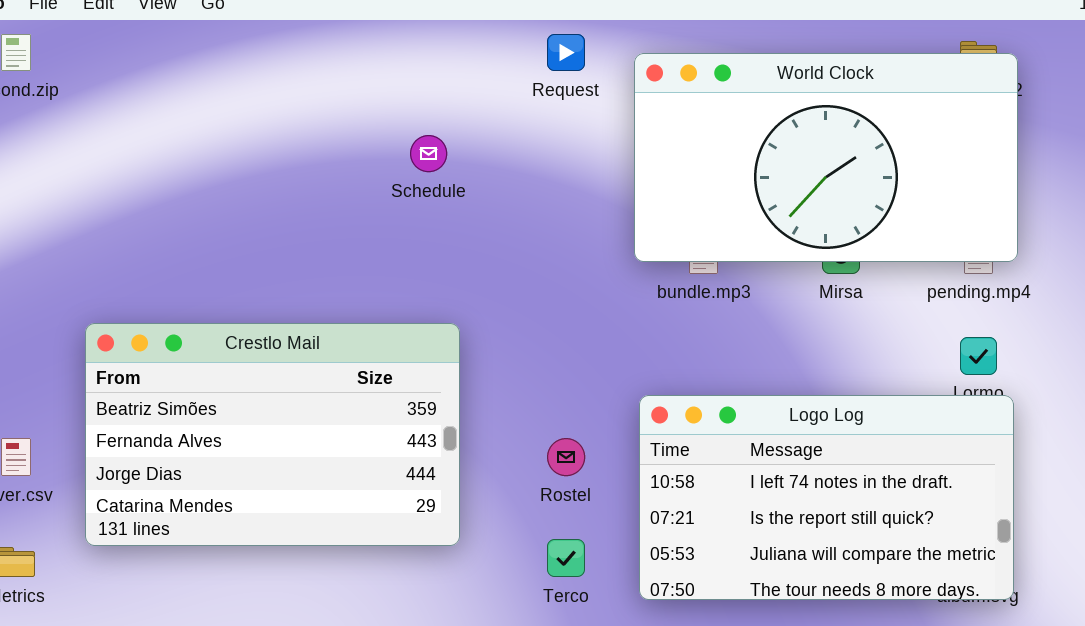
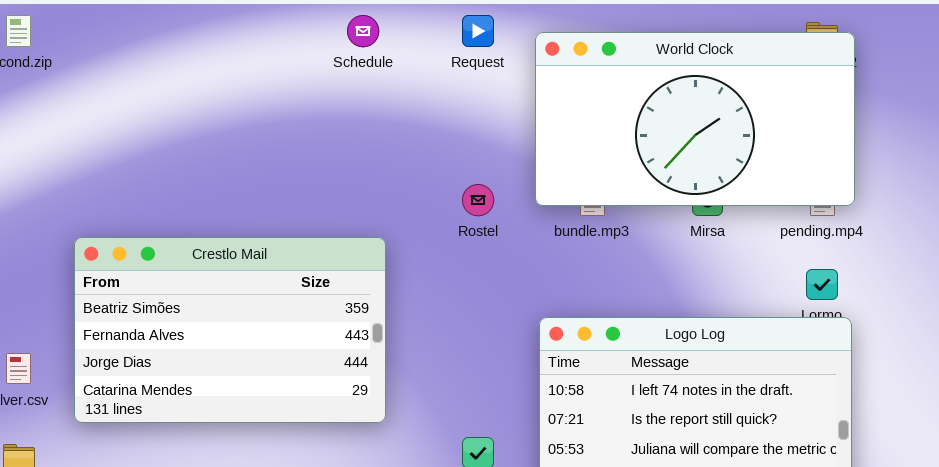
Schedule: [410,135,447,172] -> [347,15,379,47], moved
Crestlo Mail: [85,323,460,546] -> [74,237,386,423], moved
Rostel: [547,438,585,476] -> [462,184,494,216], moved

